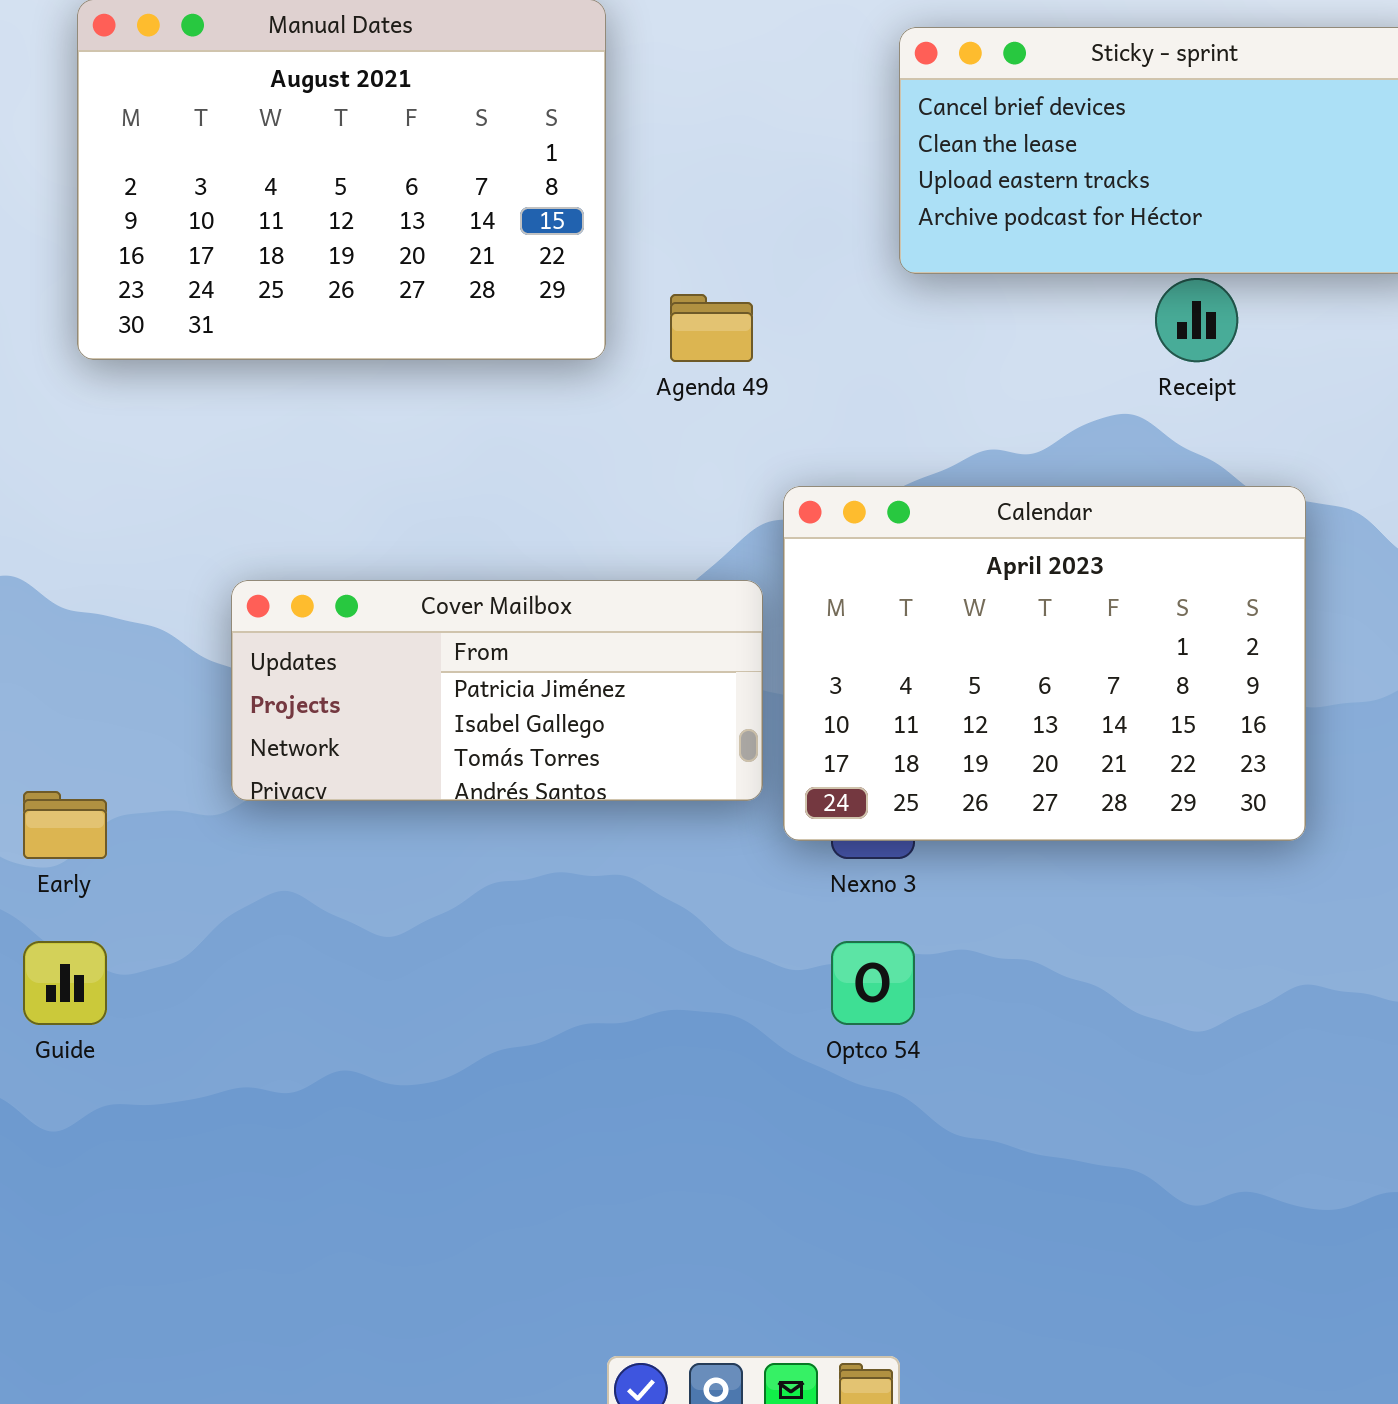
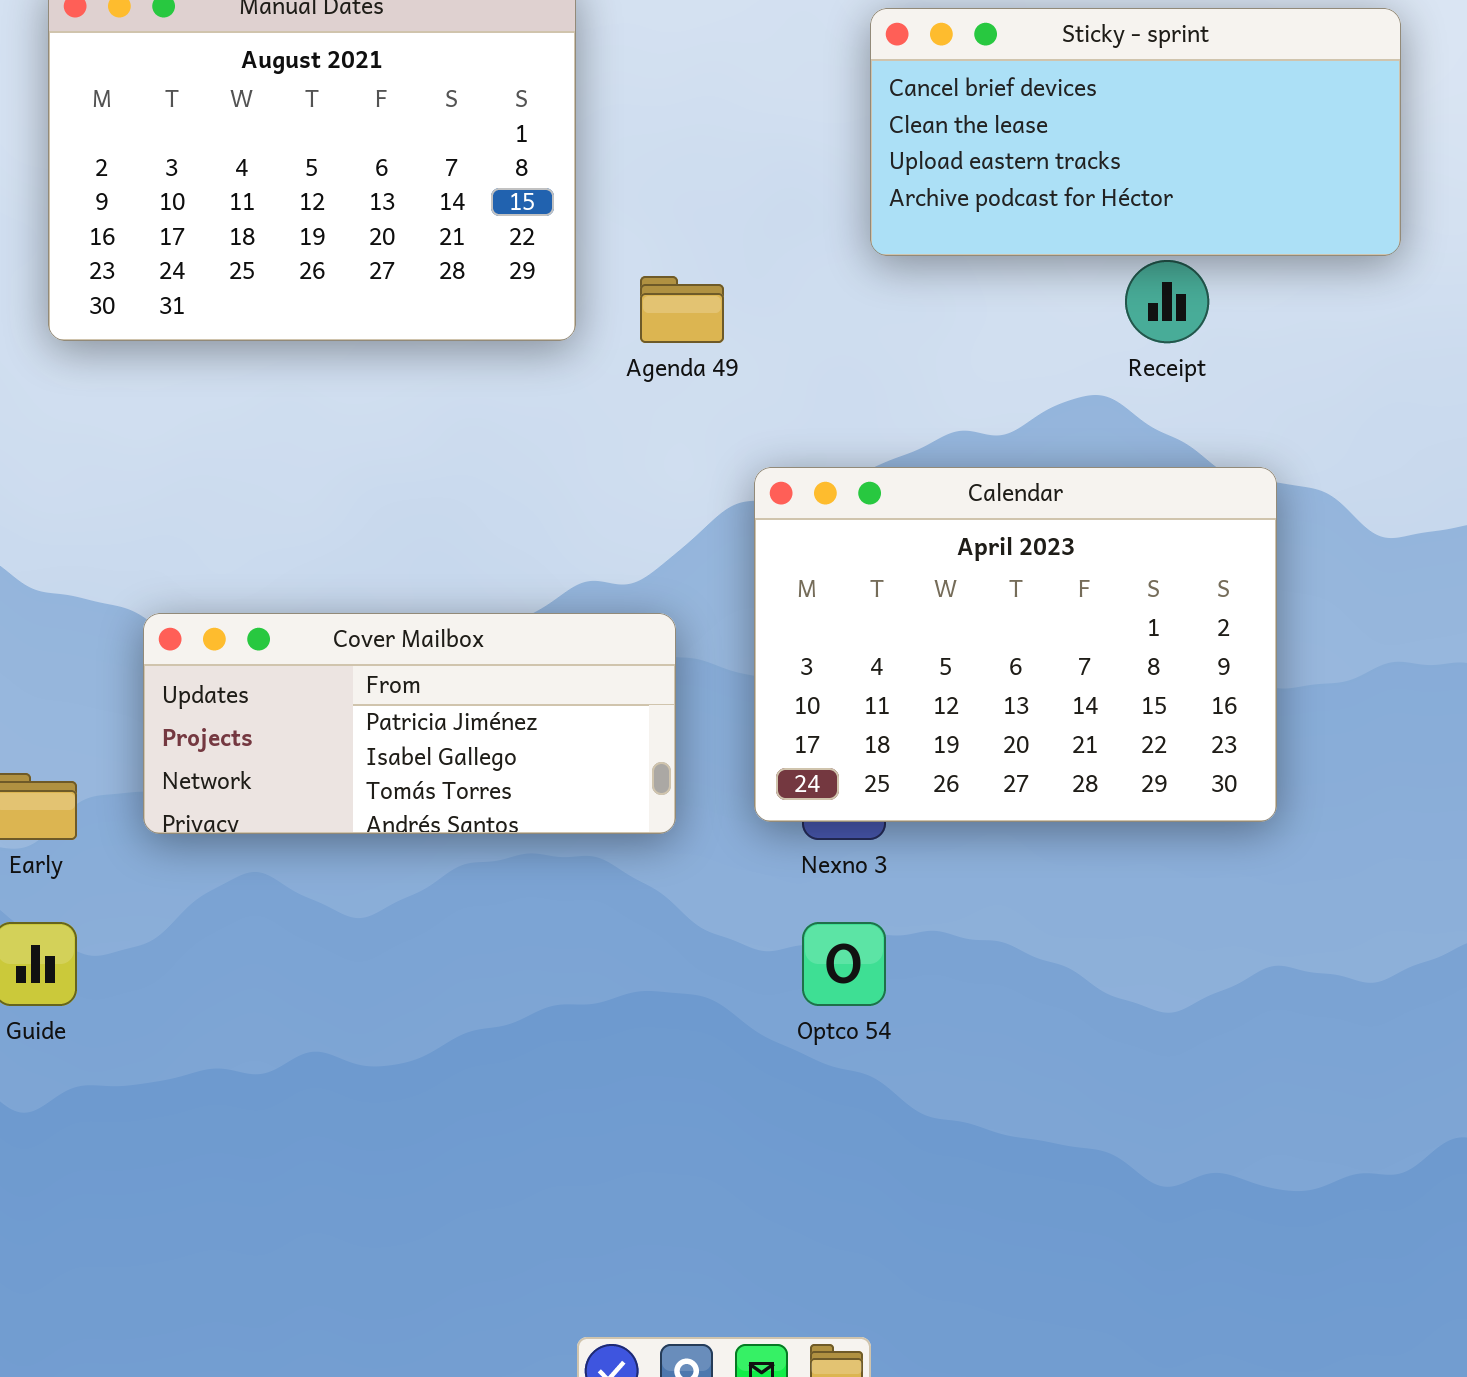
Cover Mailbox: [231,580,763,801] -> [143,613,676,834], moved

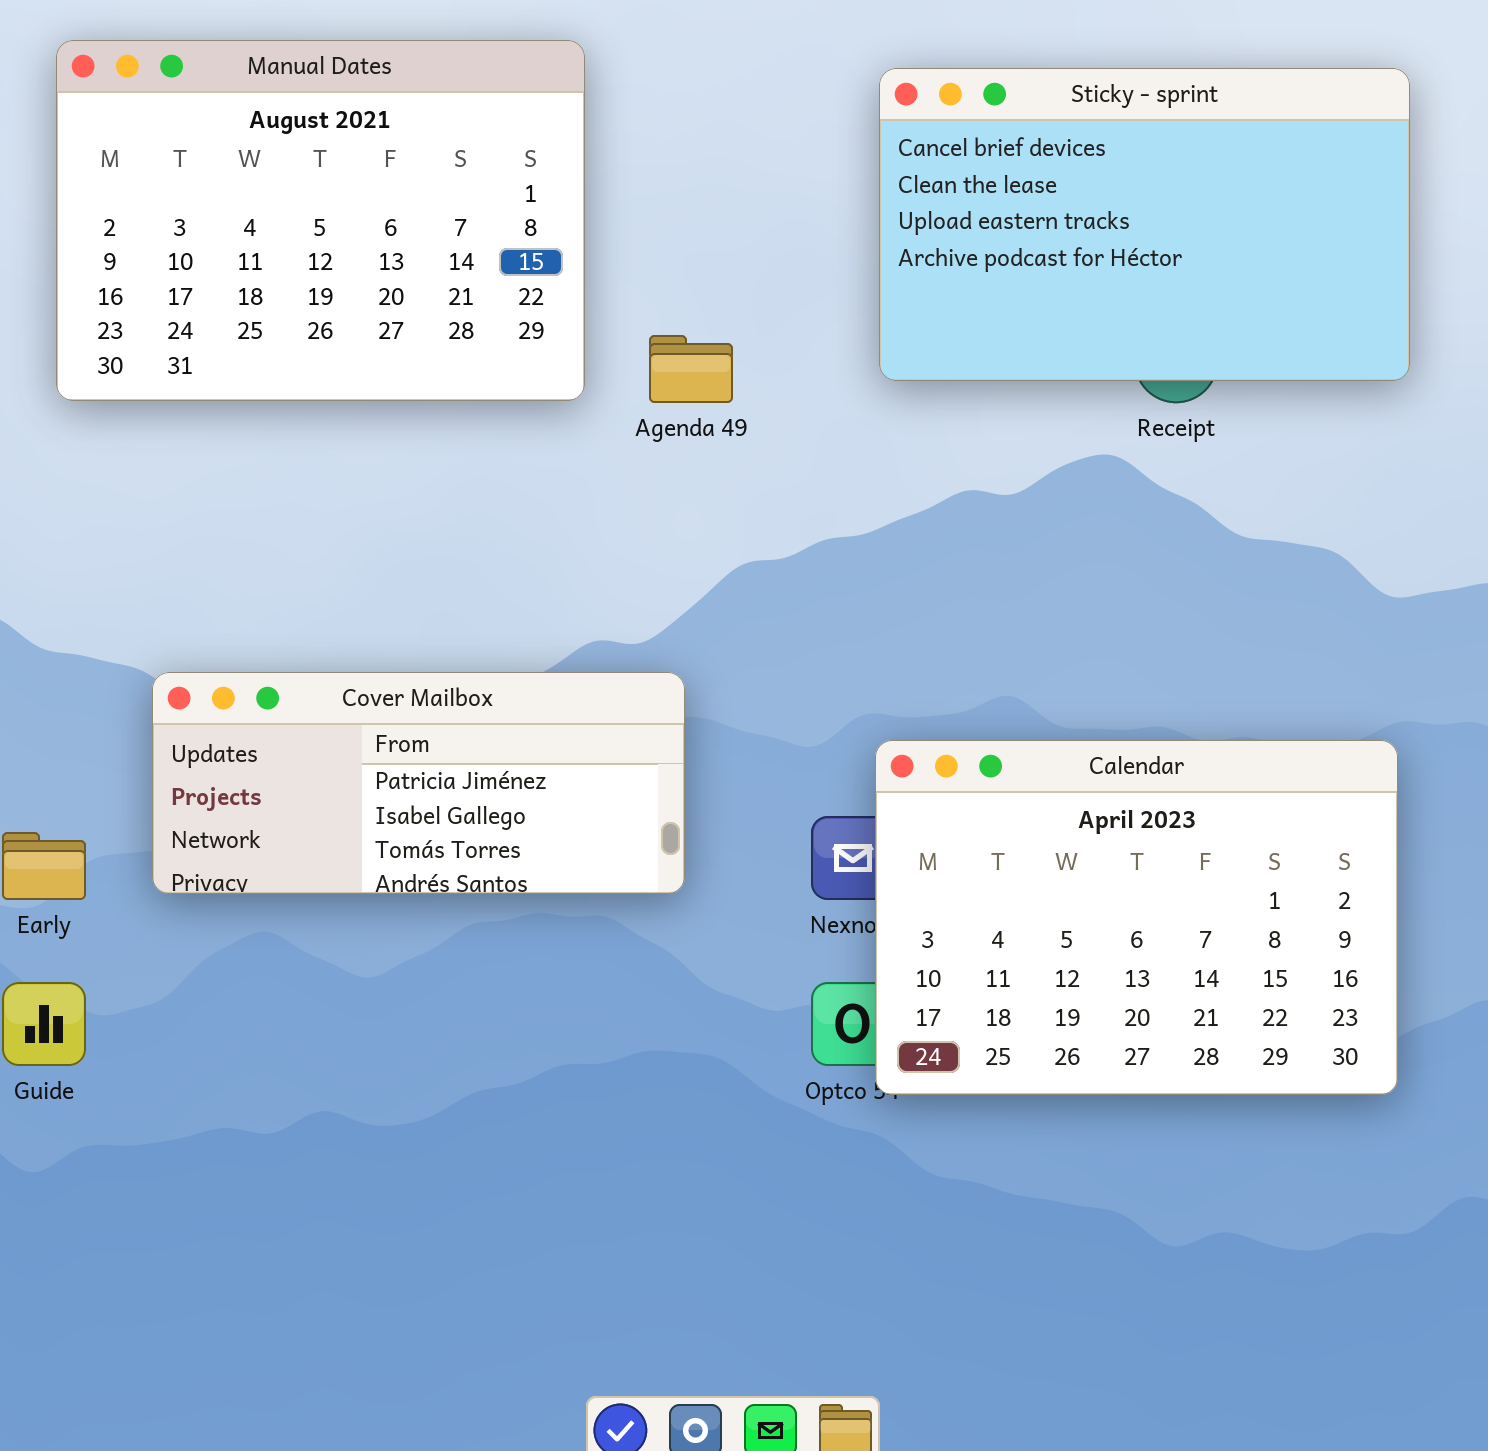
Sticky - sprint: [870,8,1401,256] -> [879,68,1410,381], resized
Calendar: [754,467,1277,822] -> [875,740,1398,1095], moved

